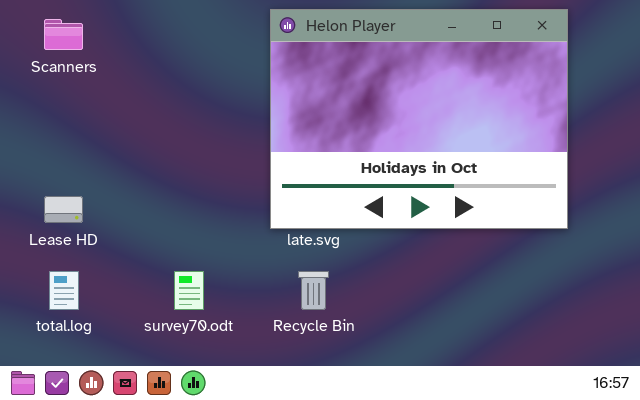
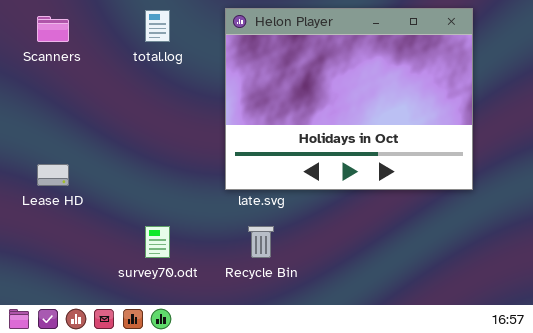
total.log: [49,271,79,310] -> [145,10,170,42], moved

